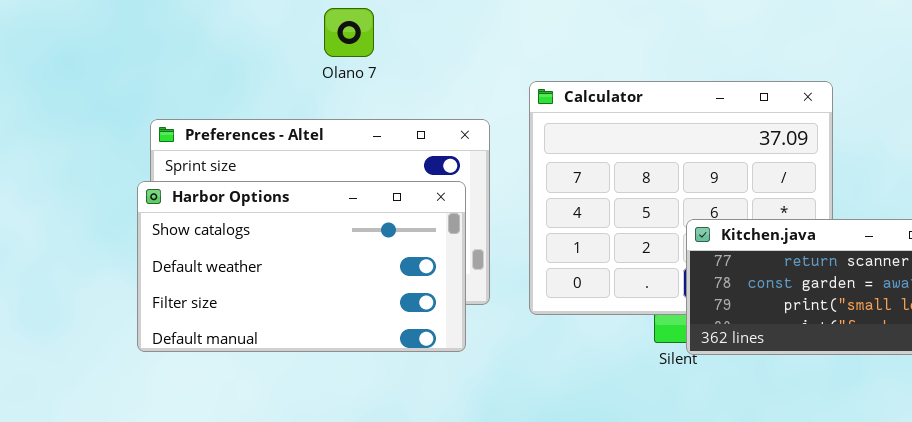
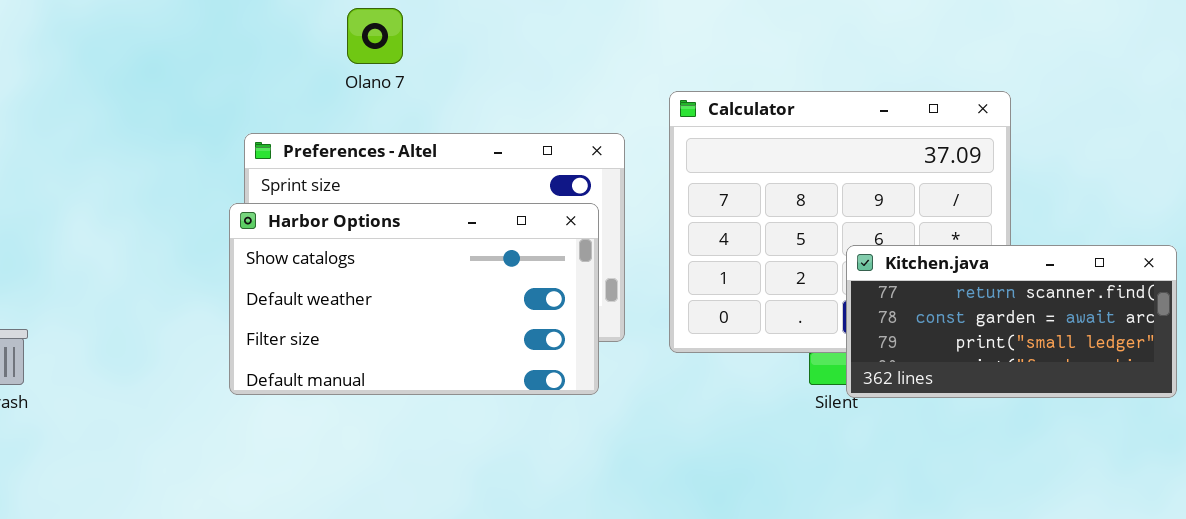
Olano 7: [324,8,374,57] -> [347,8,403,64], moved

